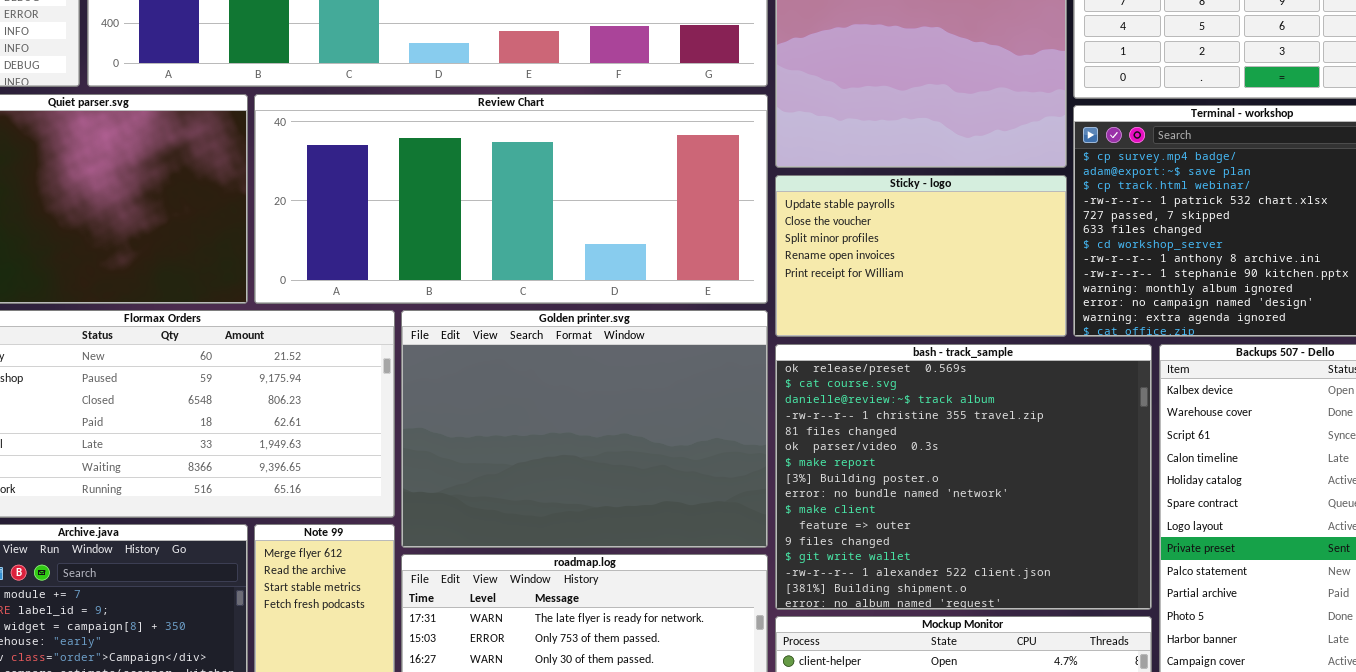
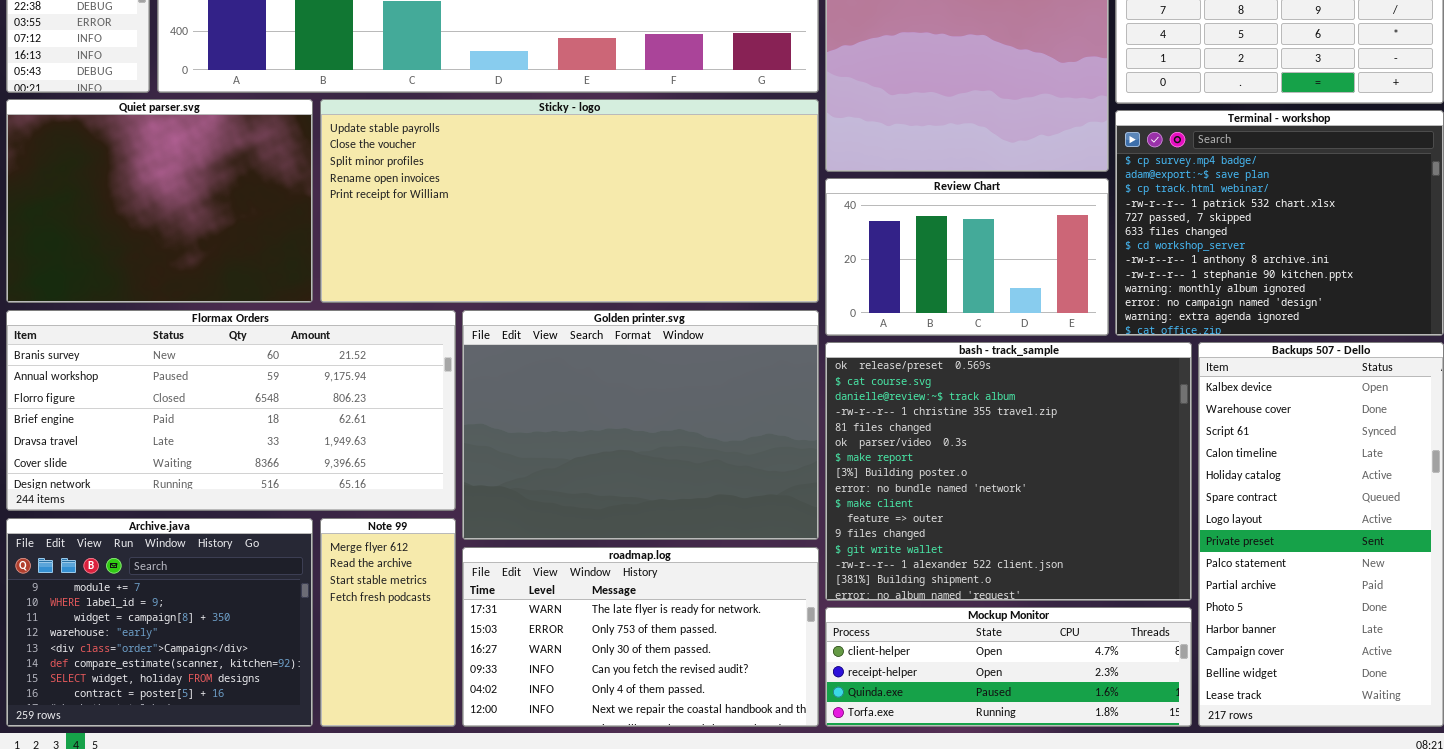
Review Chart: [254,94,768,304] -> [825,178,1109,336], moved, resized
Sticky - logo: [775,175,1067,337] -> [320,99,819,303], moved, resized

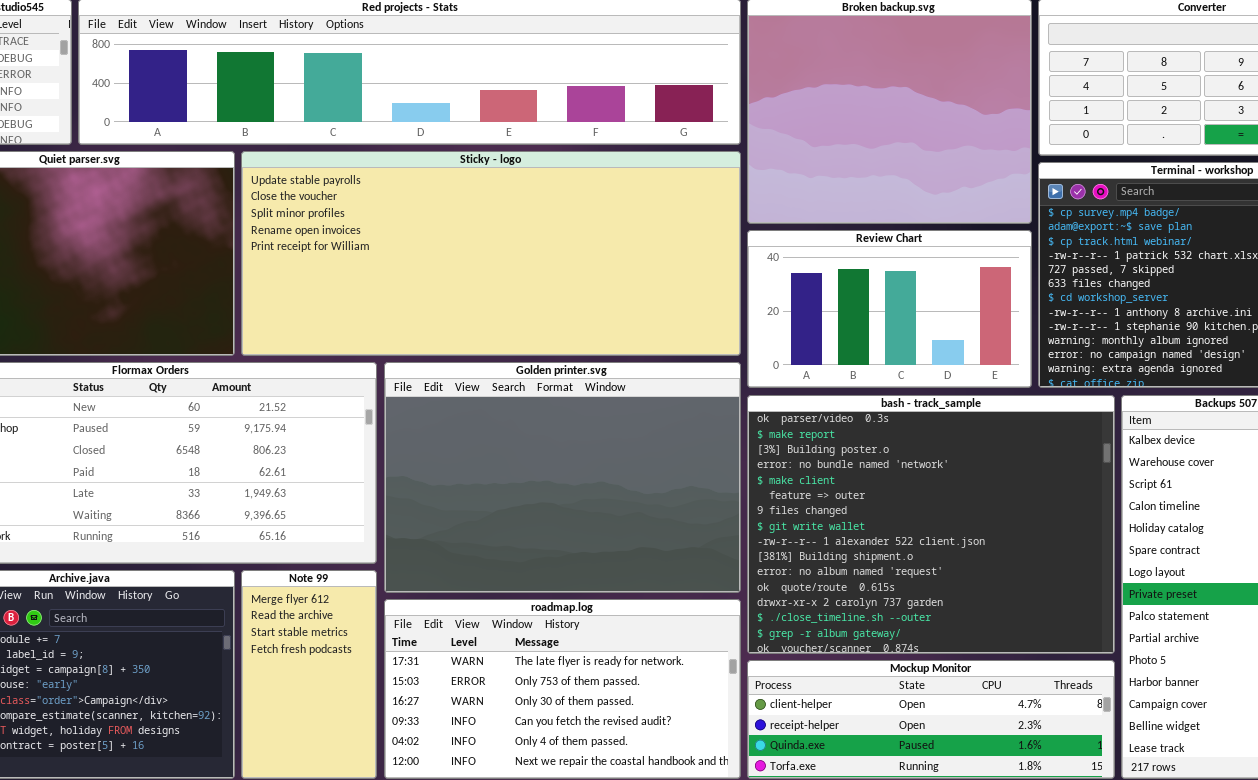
bash - track_sample: [825,342,1192,601] -> [747,395,1115,654], scrolled down 5 rows

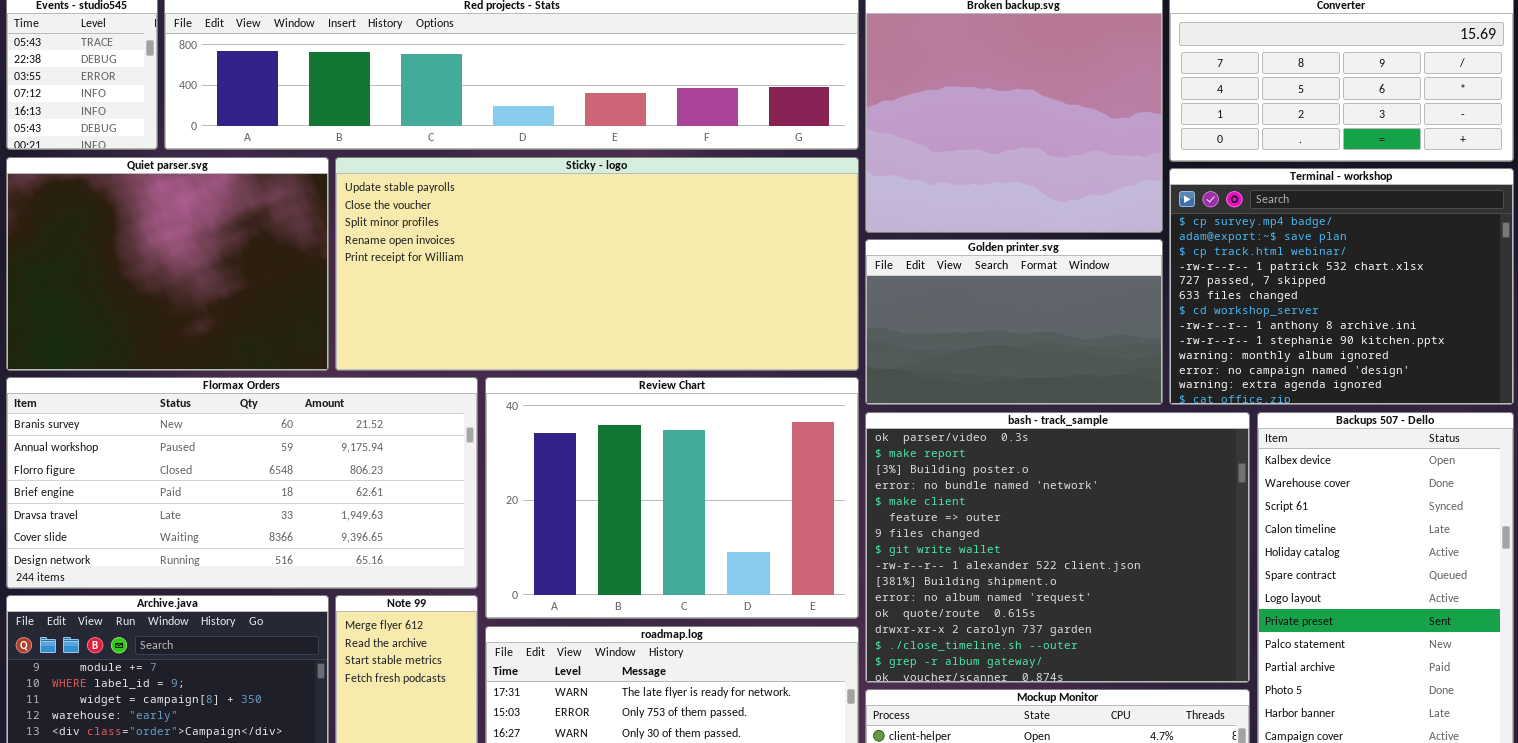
Review Chart: [747,230,1032,388] -> [485,377,859,619], moved, resized
Golden printer.svg: [384,362,741,593] -> [865,239,1163,405], moved, resized

